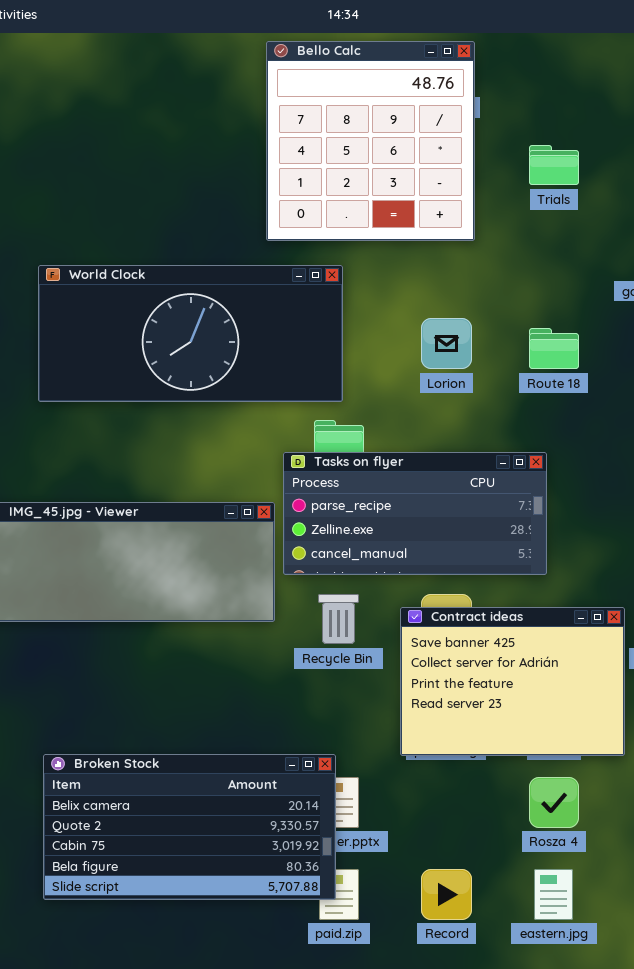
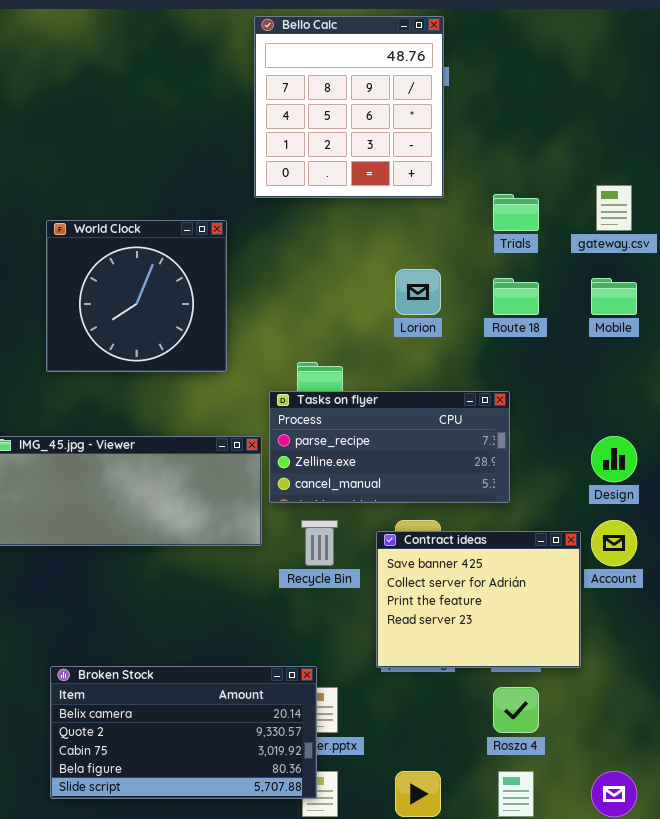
Trials: [529,145,579,185] -> [493,194,539,231], moved
World Clock: [38,265,343,402] -> [46,220,227,372], resized

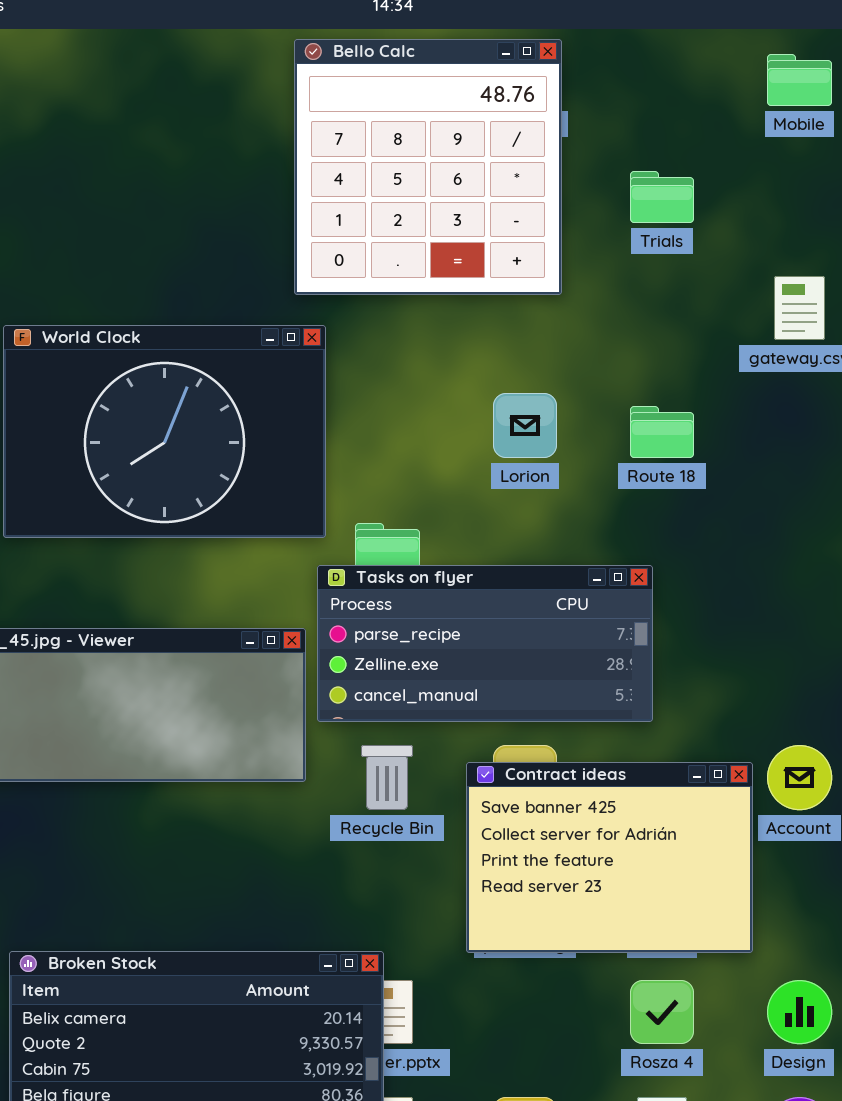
Trials: [493,194,539,231] -> [630,171,694,223], moved
World Clock: [46,220,227,372] -> [3,325,326,538], resized
Mobile: [591,278,637,315] -> [767,54,832,106], moved
Design: [591,436,637,482] -> [767,980,832,1044], moved

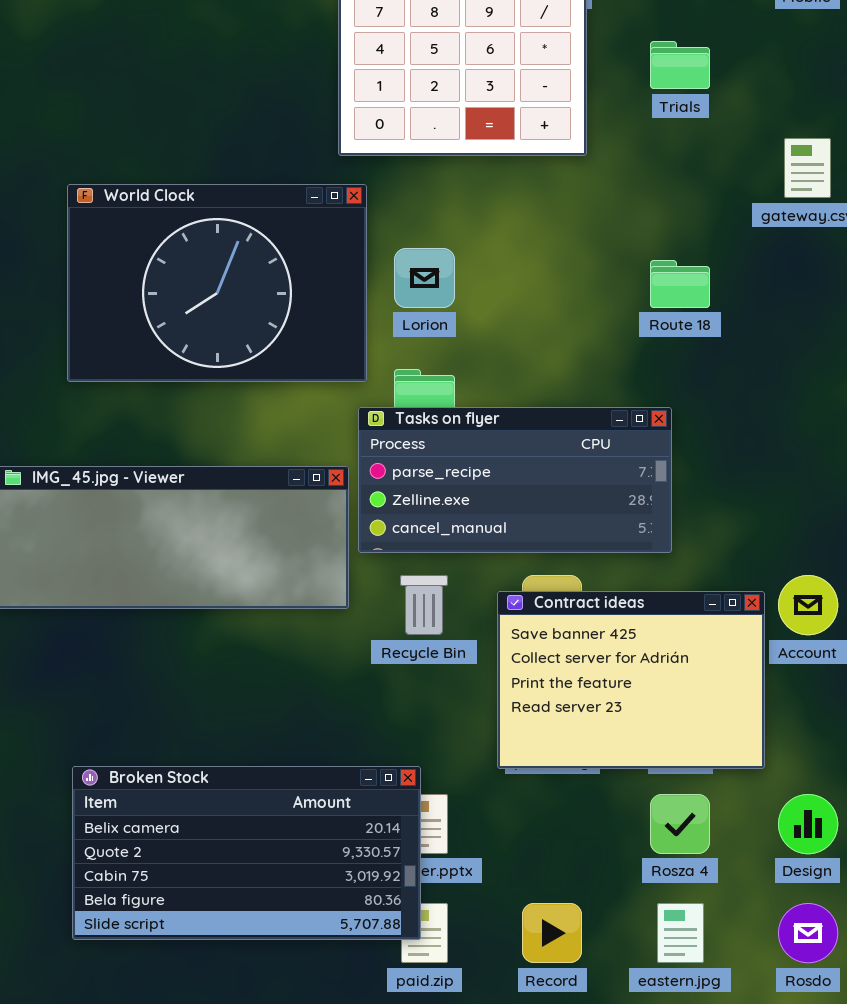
Lorion: [493,393,557,458] -> [394,248,455,308], moved

